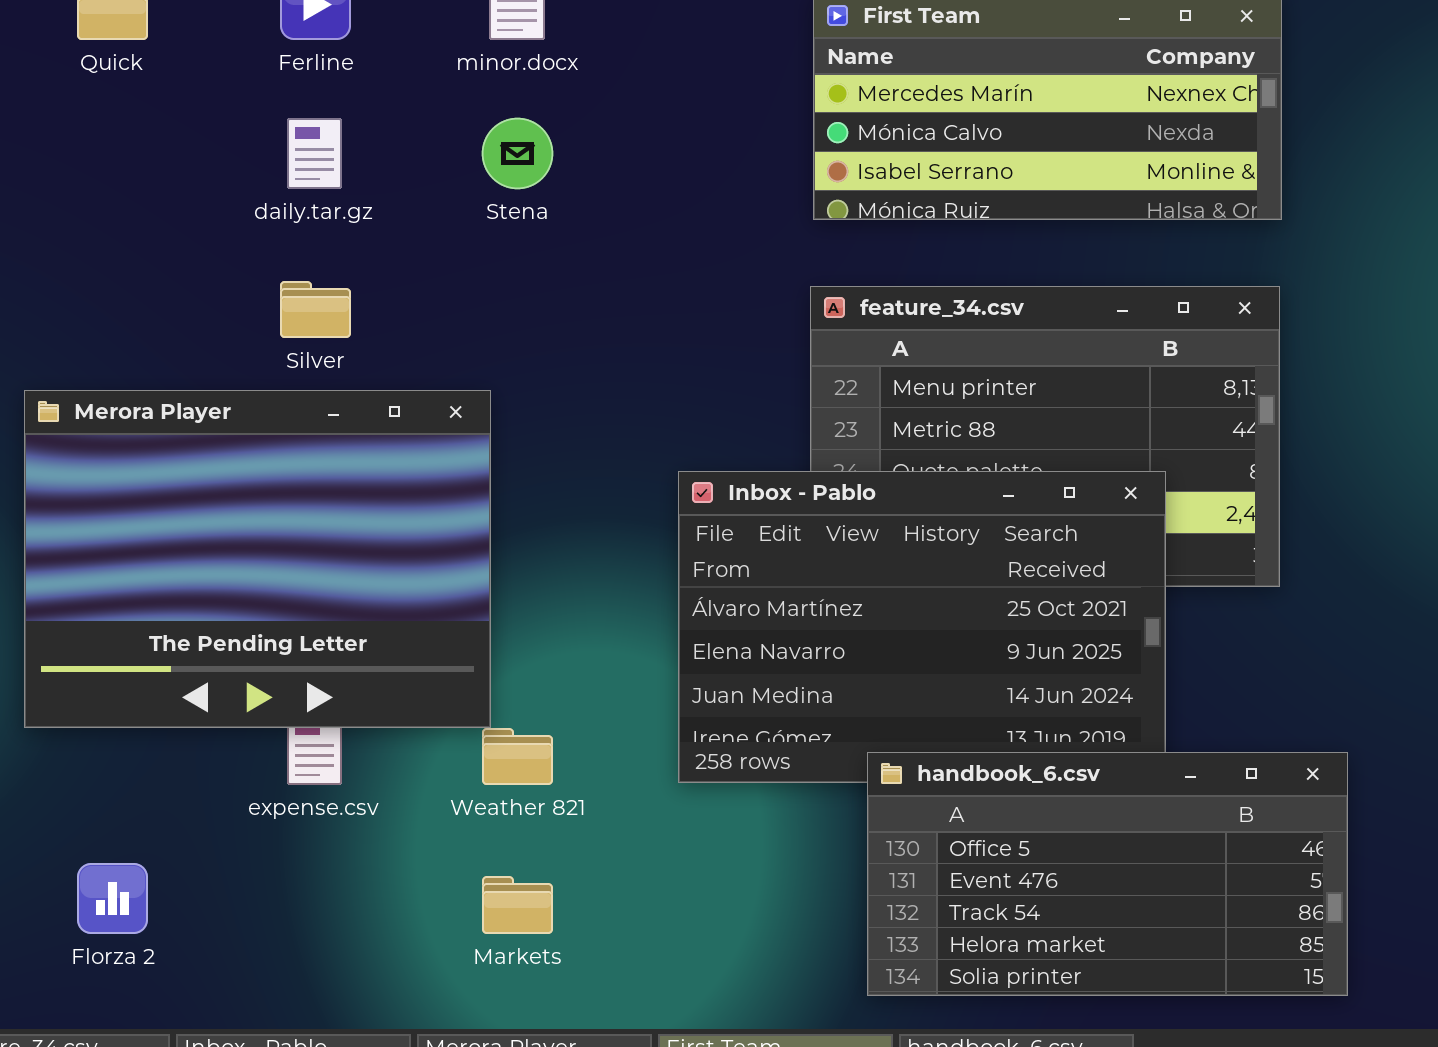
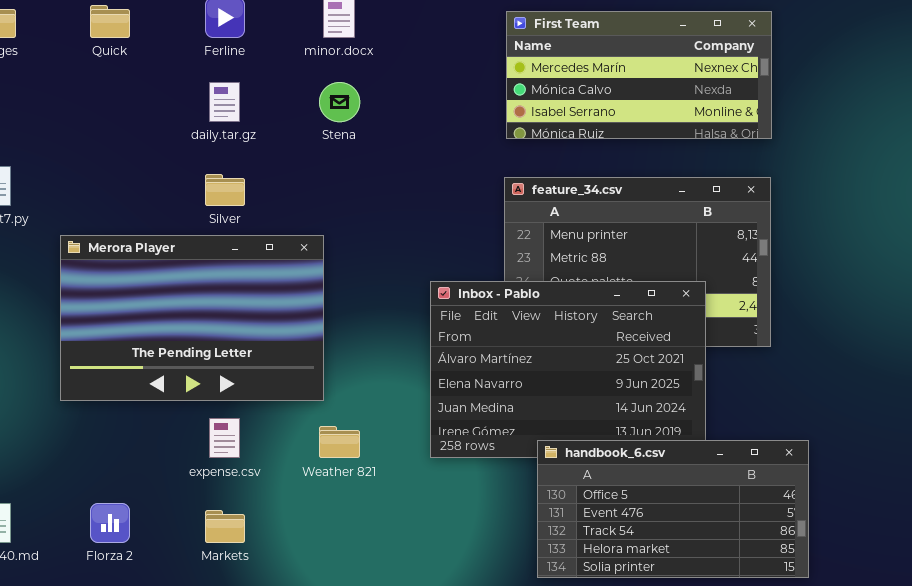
Merora Player: [24,390,491,728] -> [60,235,324,401], resized
Markets: [482,876,553,934] -> [205,510,245,543], moved

